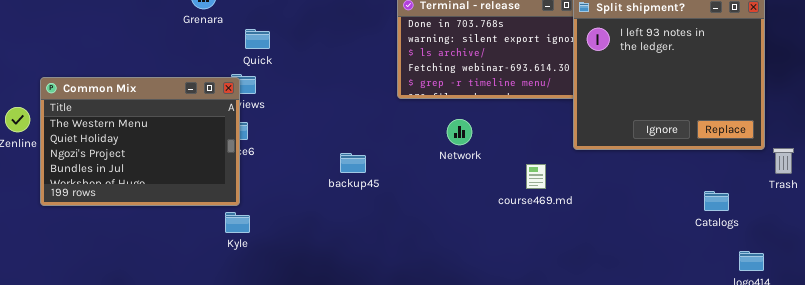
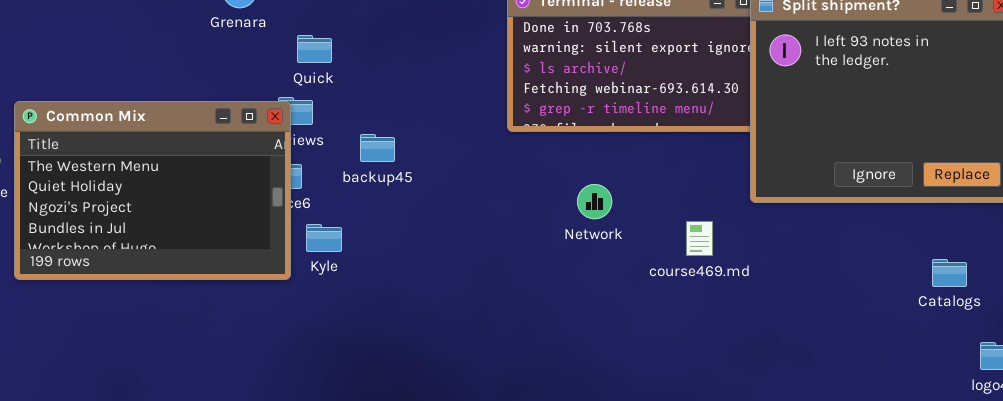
Network: [447,119,472,145] -> [577,184,612,219], moved
backup45: [340,153,366,173] -> [360,134,395,162], moved
Kyle: [225,212,250,233] -> [306,224,342,252], moved

